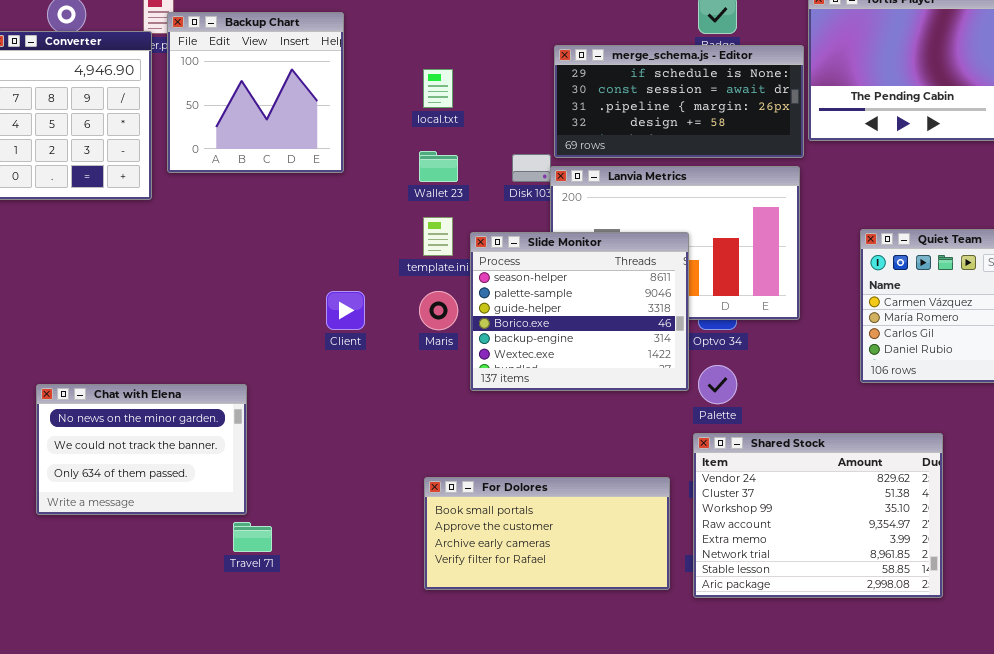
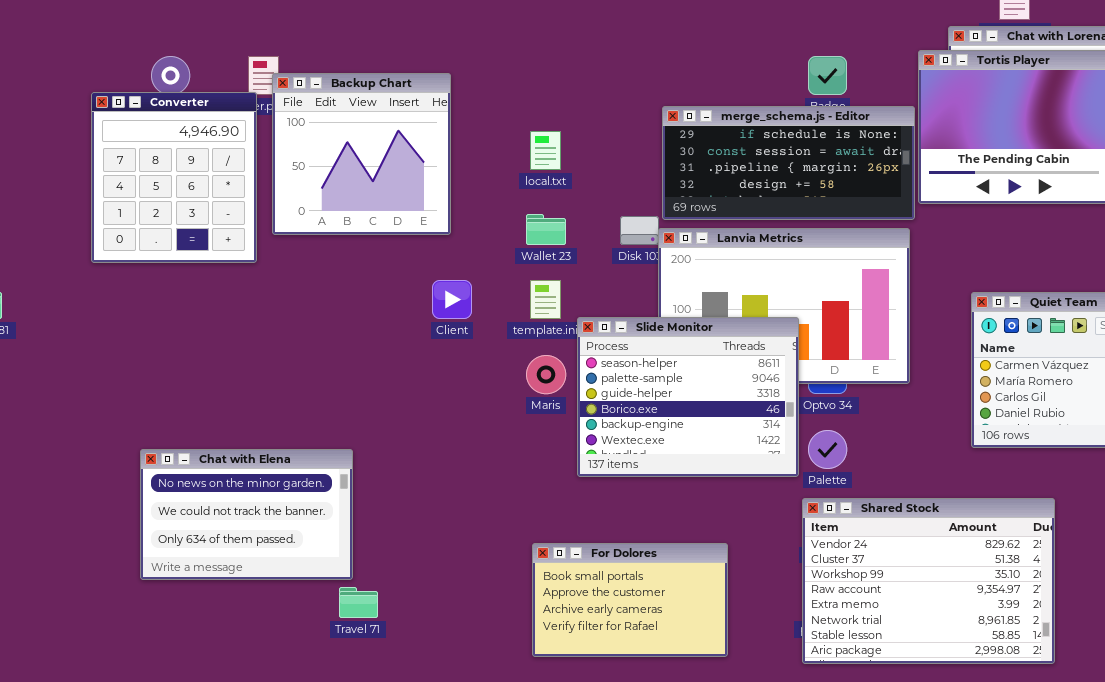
Slide Monitor: [470,232,689,391] -> [577,317,799,477], moved
Client: [326,291,365,330] -> [432,280,472,319], moved
For Dolores: [424,477,670,590] -> [532,543,728,657], resized

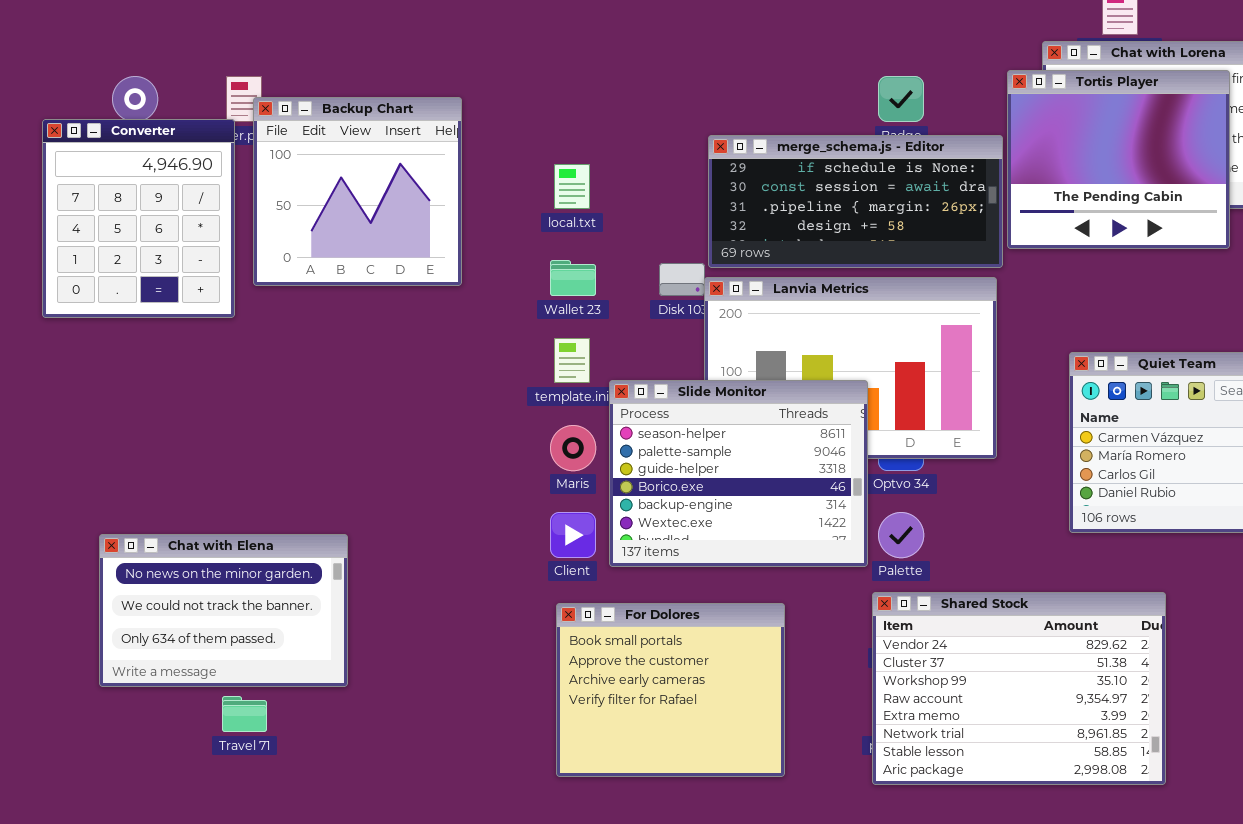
Client: [432,280,472,319] -> [550,512,596,558], moved
For Dolores: [532,543,728,657] -> [556,603,785,777], resized
Travel 71: [339,587,378,618] -> [222,696,267,732], moved

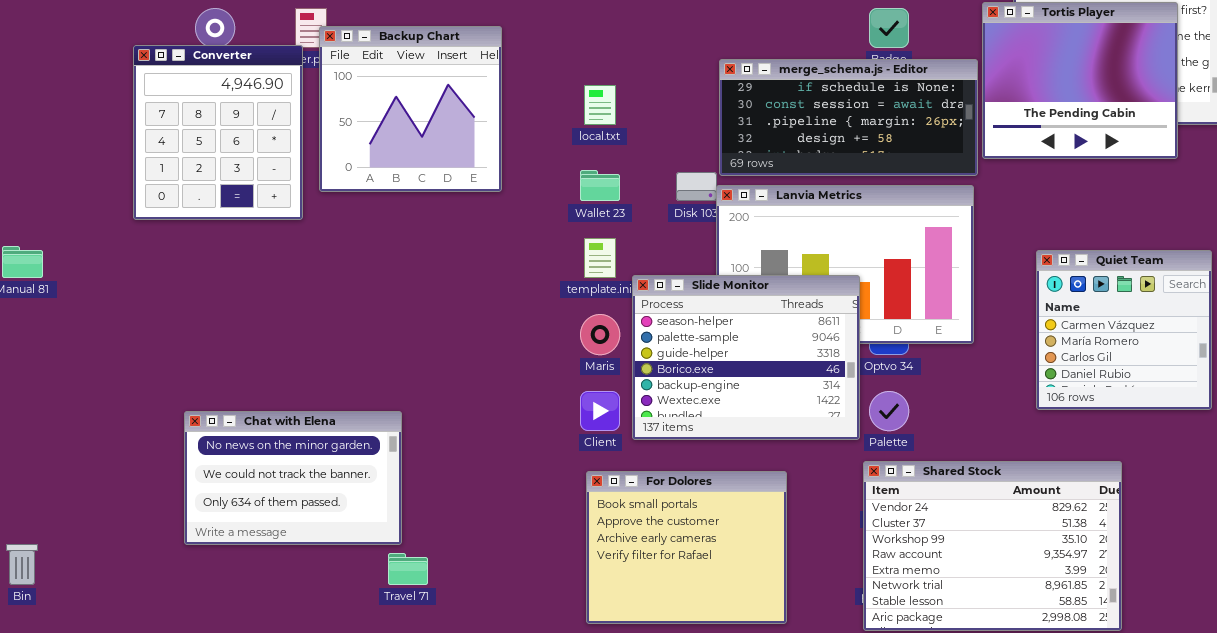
Travel 71: [222,696,267,732] -> [388,553,428,585], moved

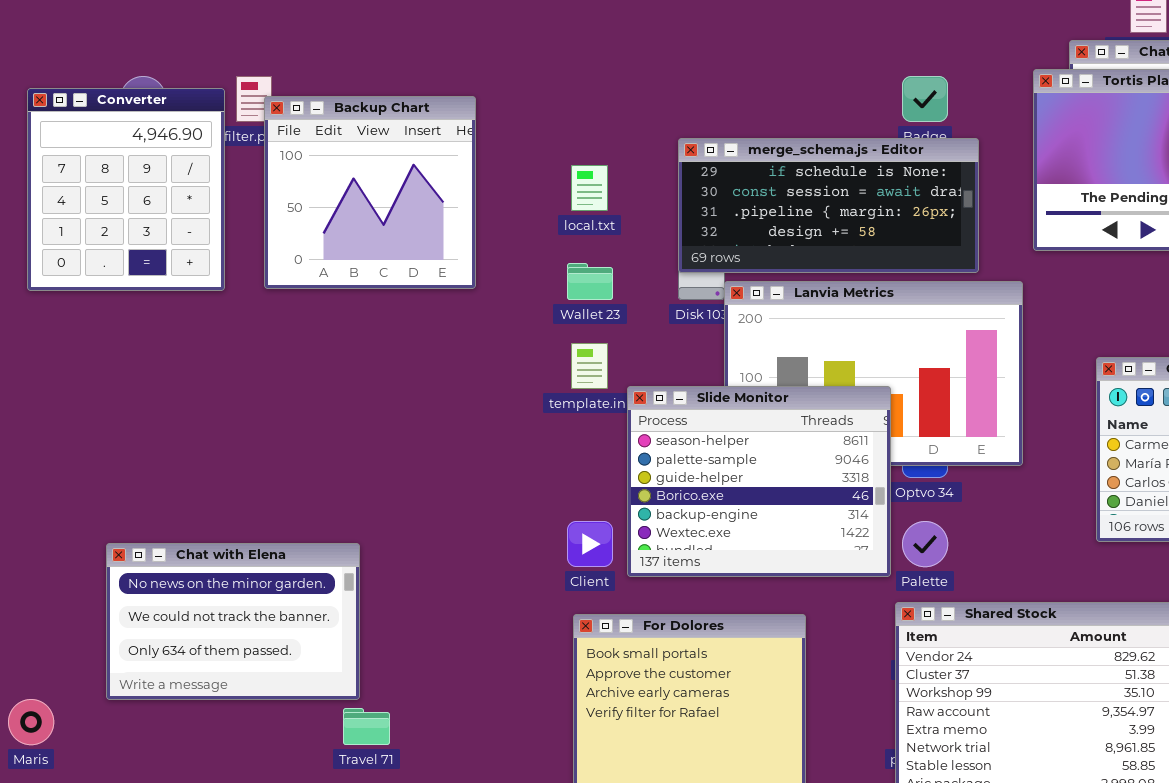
Converter: [133,45,303,220] -> [27,88,225,291], moved
merge_schema.js - Editor: [719,59,978,176] -> [678,138,979,273], moved
Maris: [580,314,620,355] -> [8,699,54,745], moved

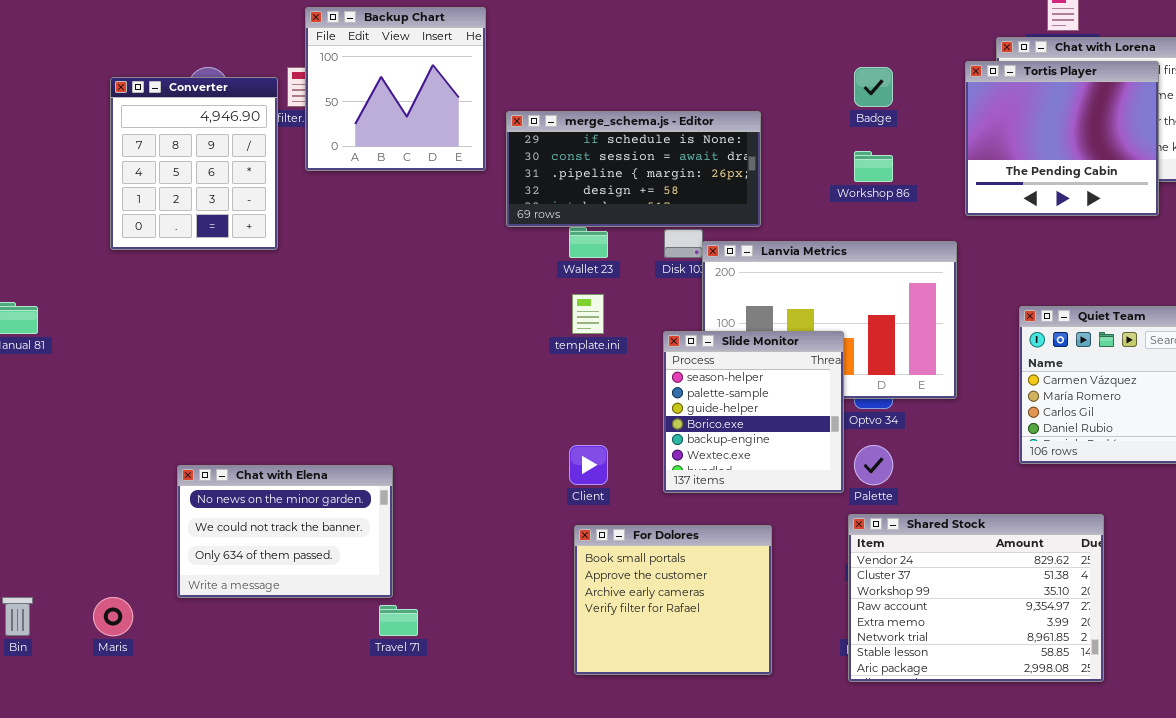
Backup Chart: [264,96,476,289] -> [305,7,486,171], moved
merge_schema.js - Editor: [678,138,979,273] -> [506,111,761,227], moved
Slide Monitor: [627,386,891,577] -> [663,331,844,493], resized

